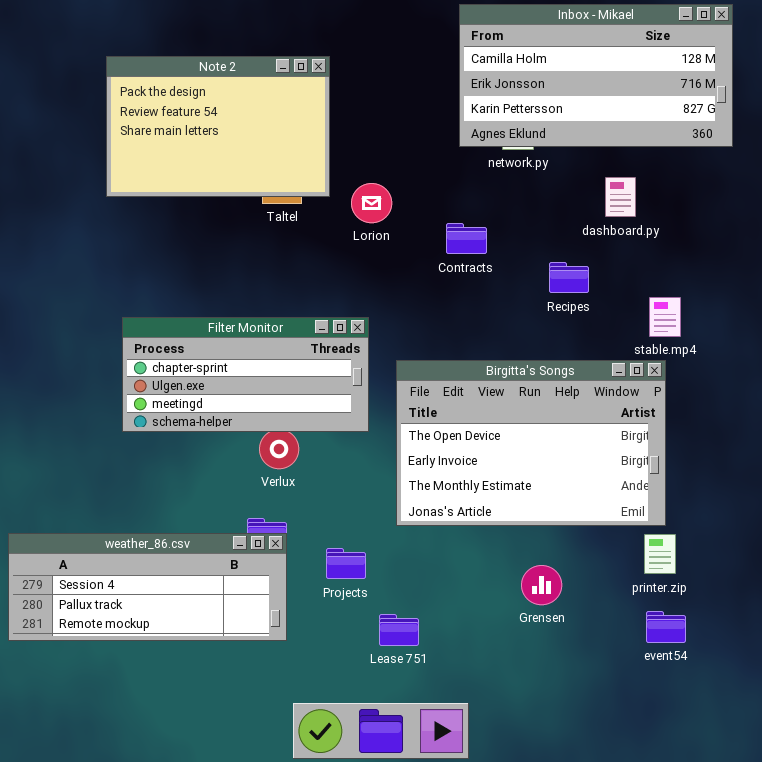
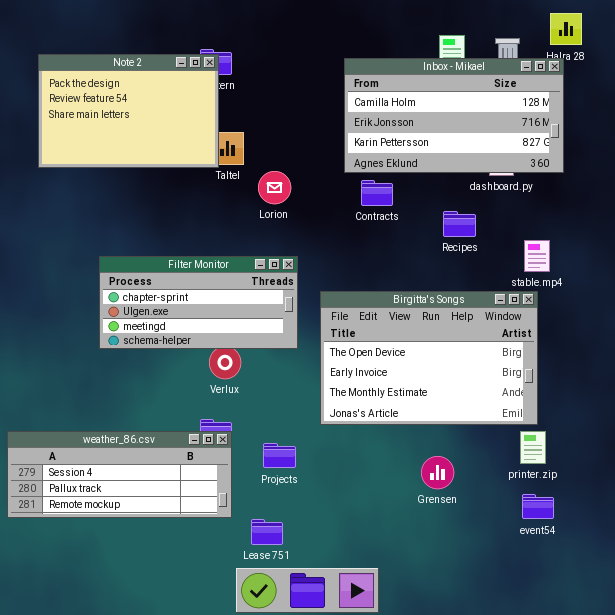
Inbox - Mikael: [459,4,733,147] -> [344,58,564,173], moved
Note 2: [106,56,330,197] -> [38,54,219,168], moved
Lorion: [351,183,392,223] -> [258,171,291,204], moved
Lease 751: [379,614,419,646] -> [251,519,283,545], moved

